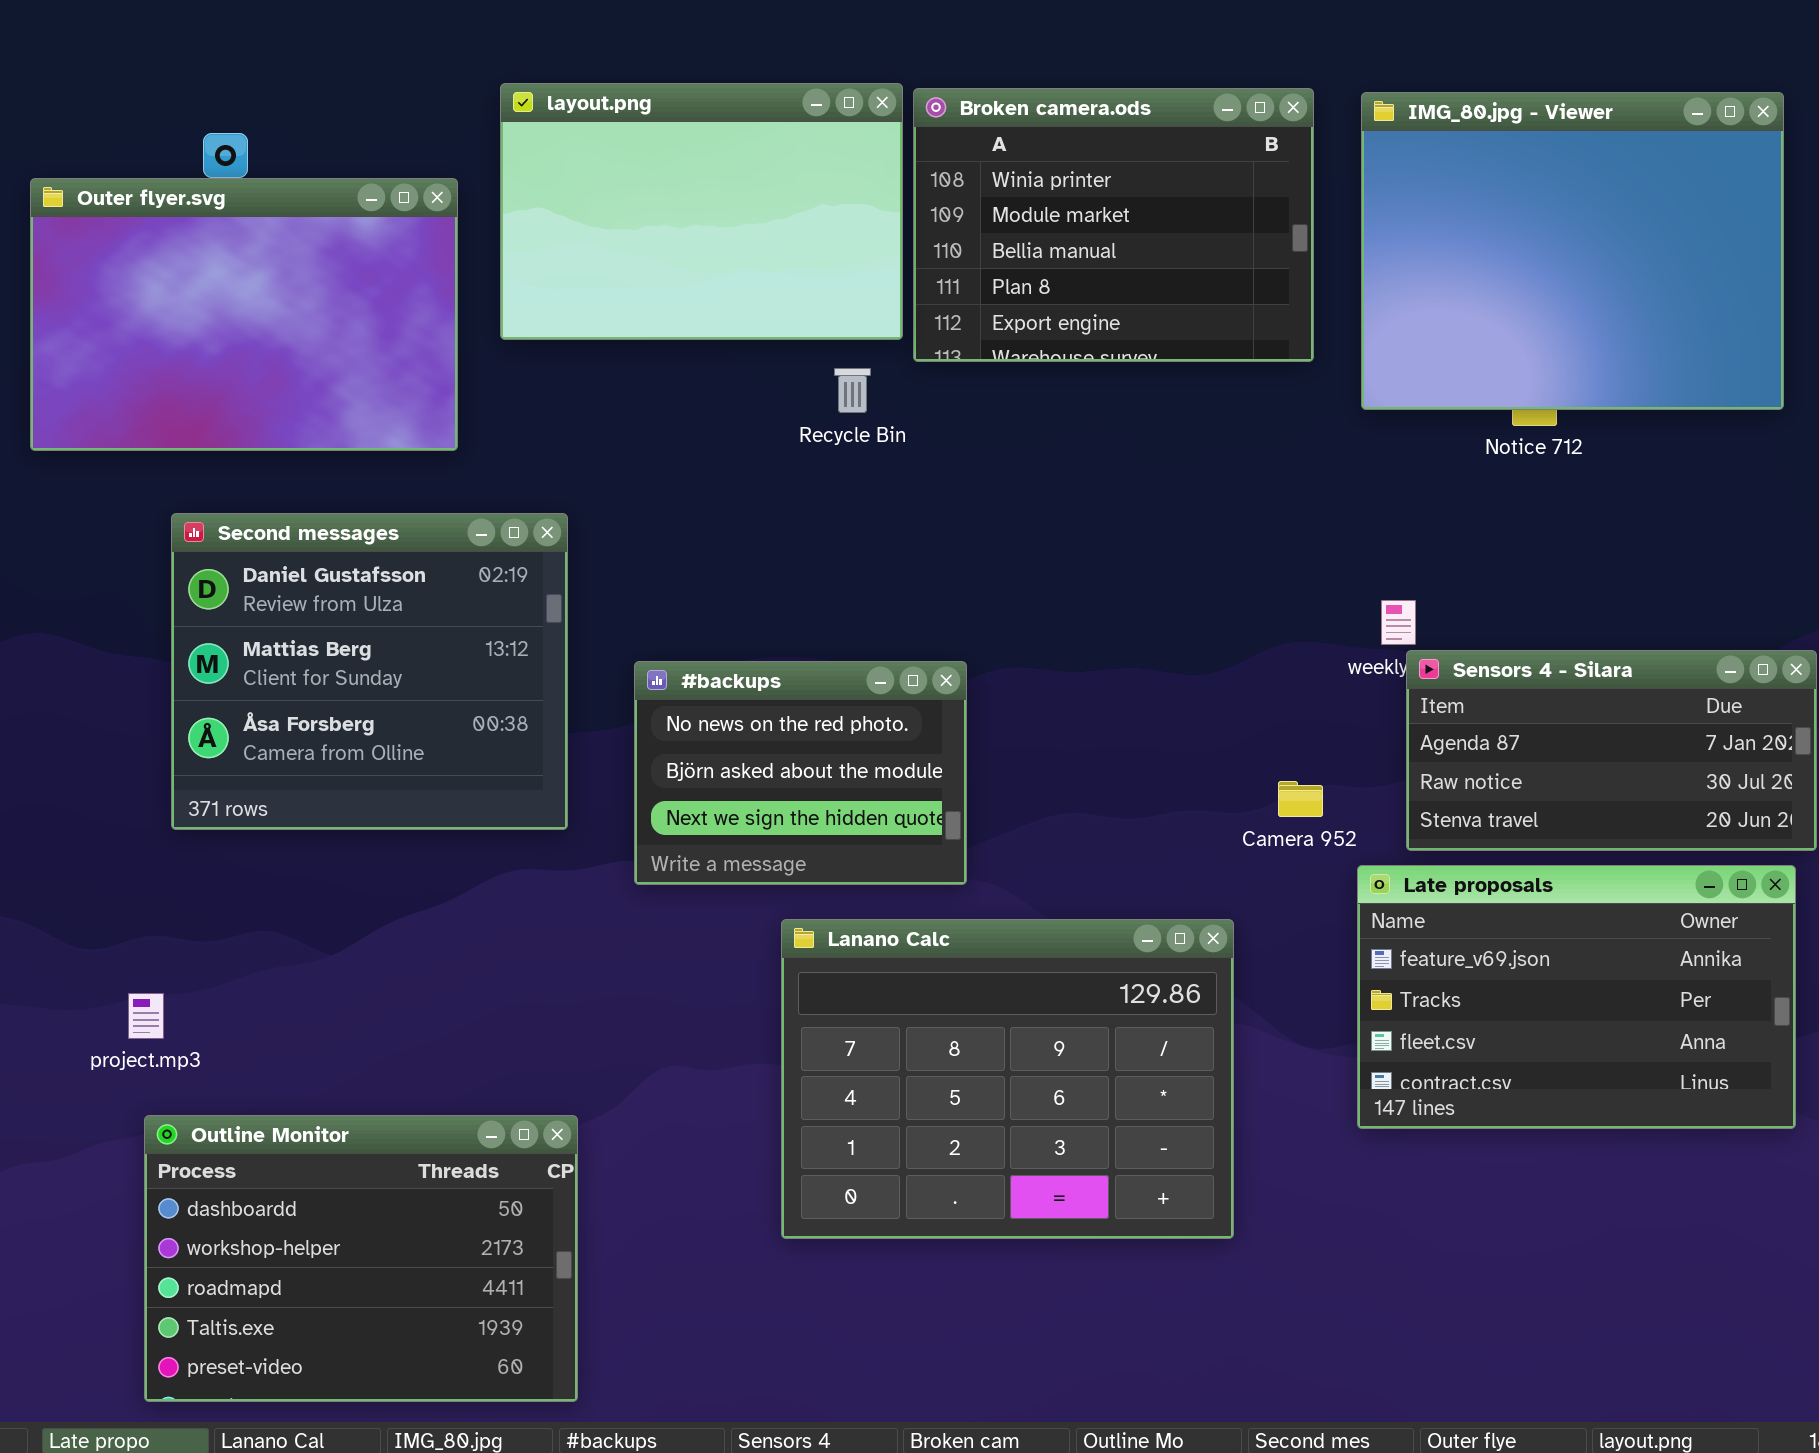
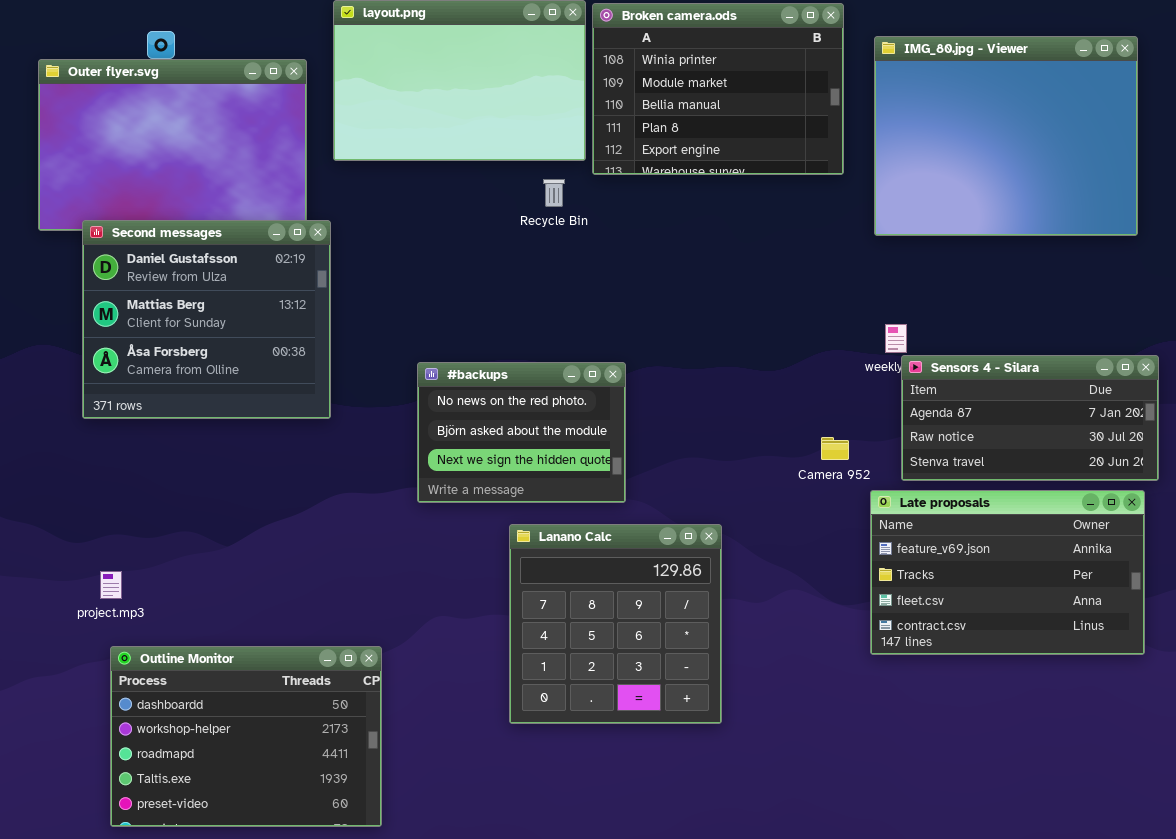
IMG_80.jpg - Viewer: [1361,92,1784,410] -> [874,36,1138,236], moved
Second messages: [171,513,568,830] -> [82,220,331,419], moved
Lanano Calc: [781,919,1234,1239] -> [509,524,722,724], resized

